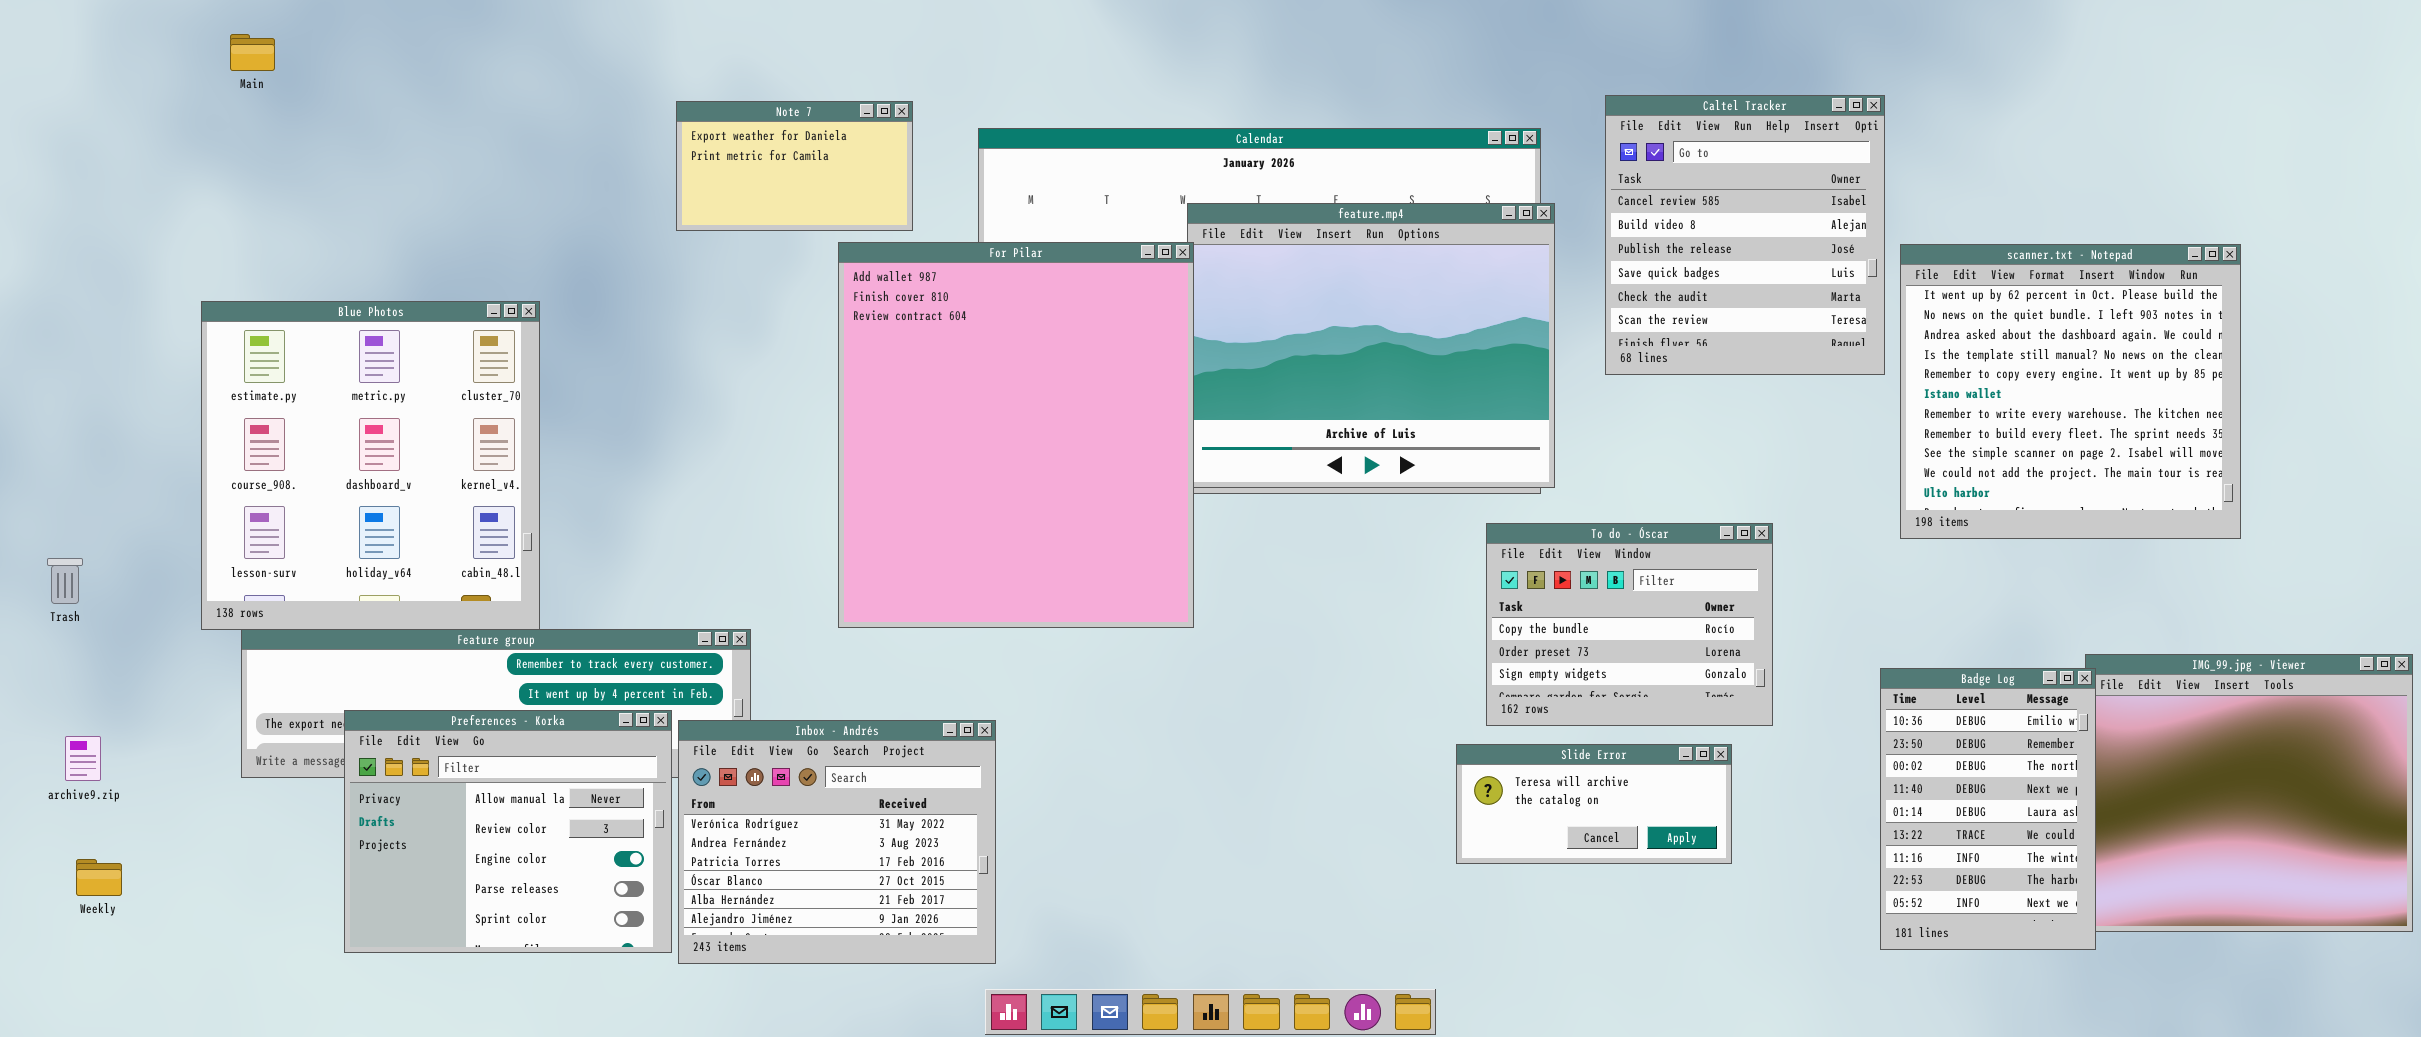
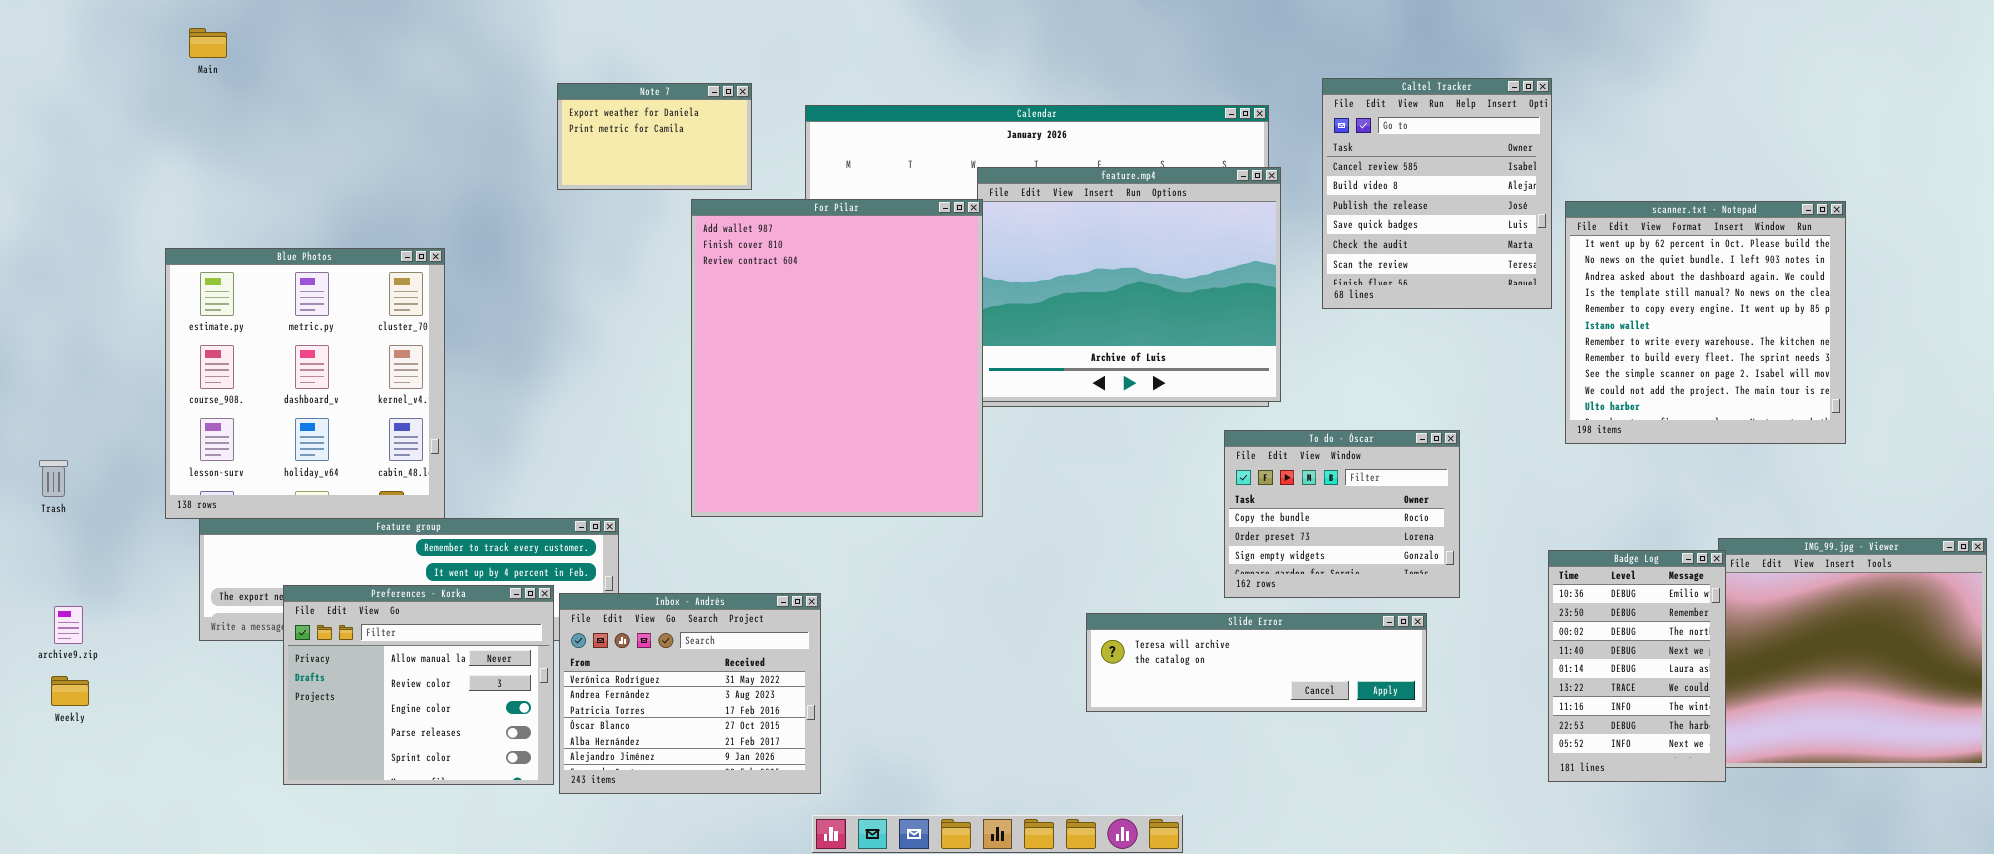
Slide Error: [1456,744,1732,864] -> [1086,613,1427,712], resized
Weekly: [76,859,122,896] -> [51,676,89,706], moved

